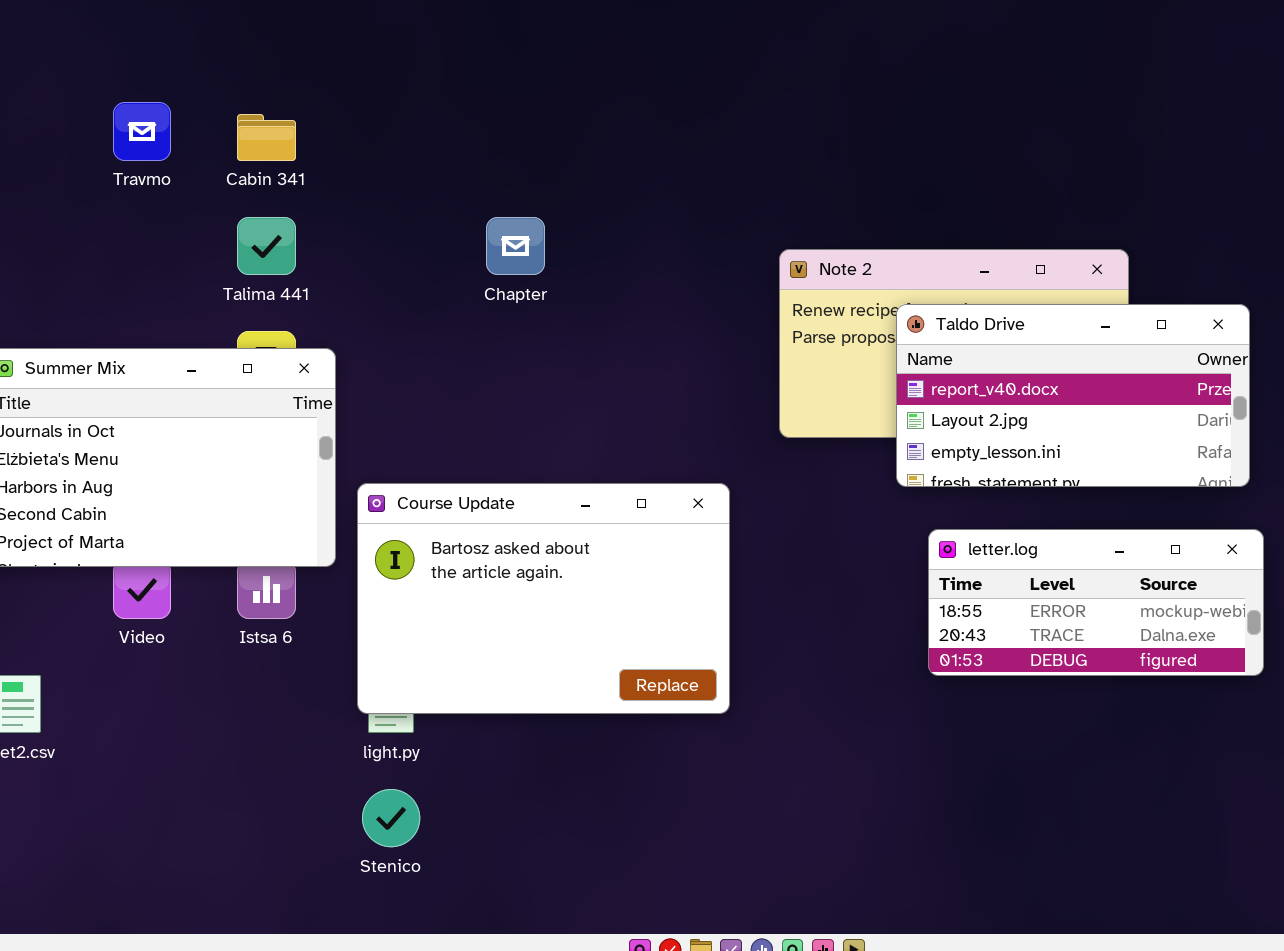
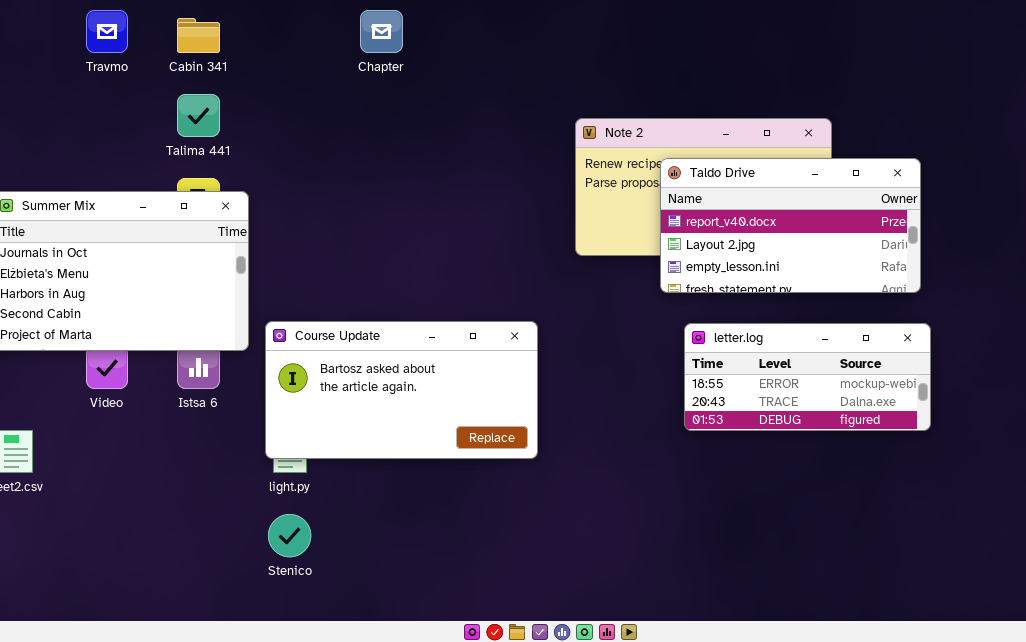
Chapter: [486,217,545,275] -> [360,10,403,53], moved
Course Update: [357,483,730,714] -> [265,321,538,459], resized

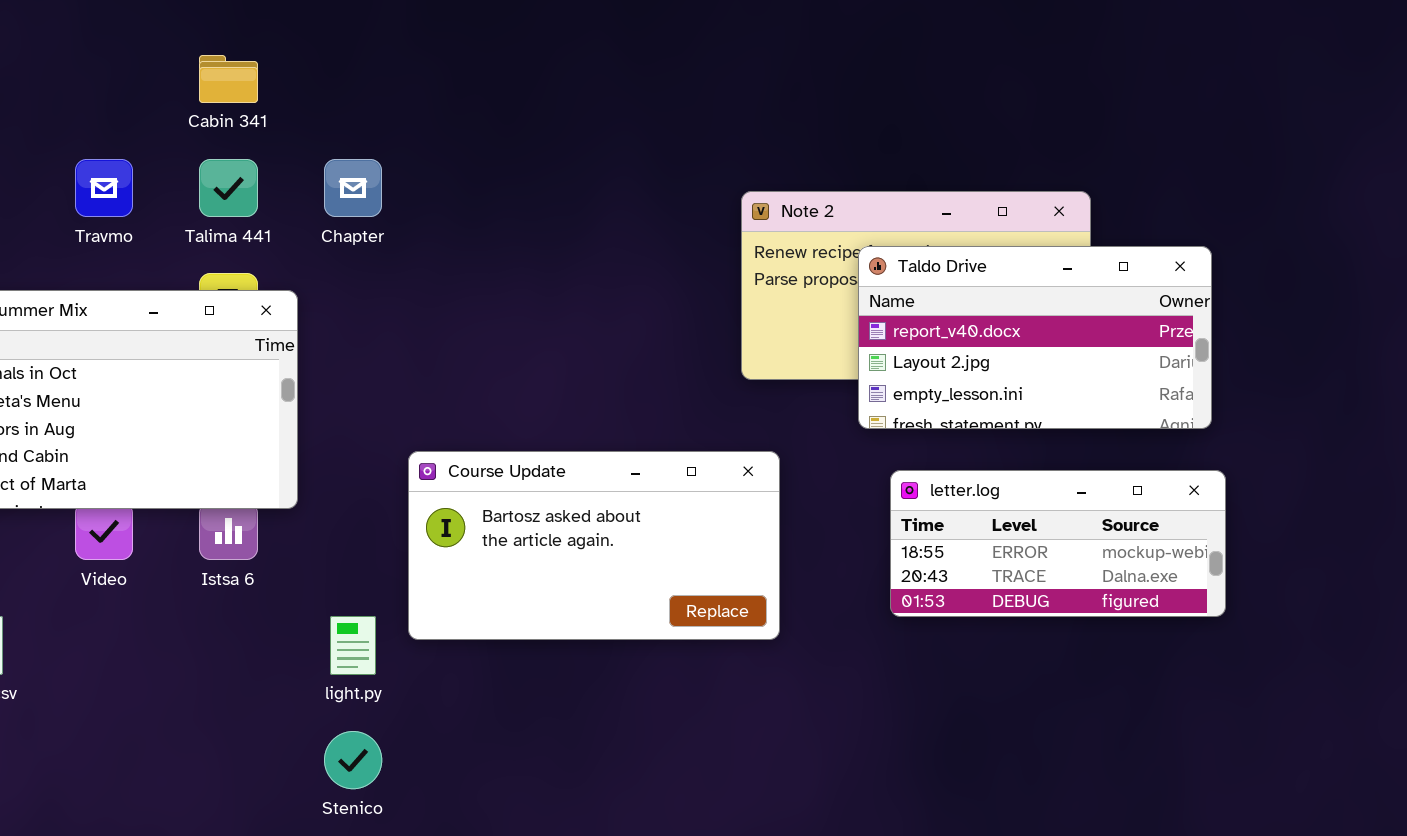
Travmo: [86,10,128,53] -> [75,159,133,217], moved
Chapter: [360,10,403,53] -> [324,159,382,217], moved
Course Update: [265,321,538,459] -> [408,451,780,640], moved

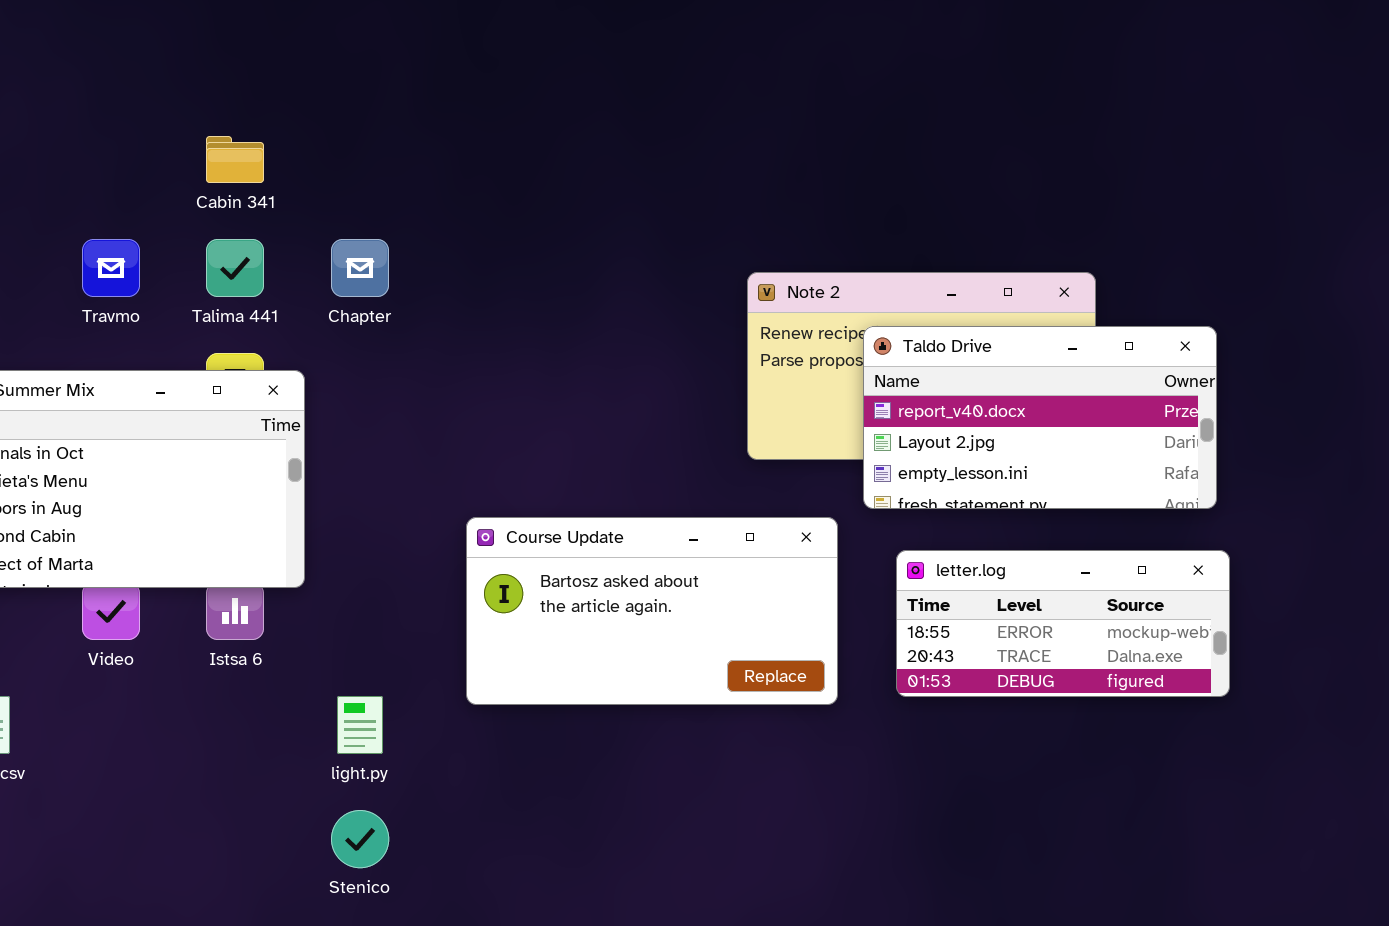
Course Update: [408,451,780,640] -> [466,517,838,705], moved

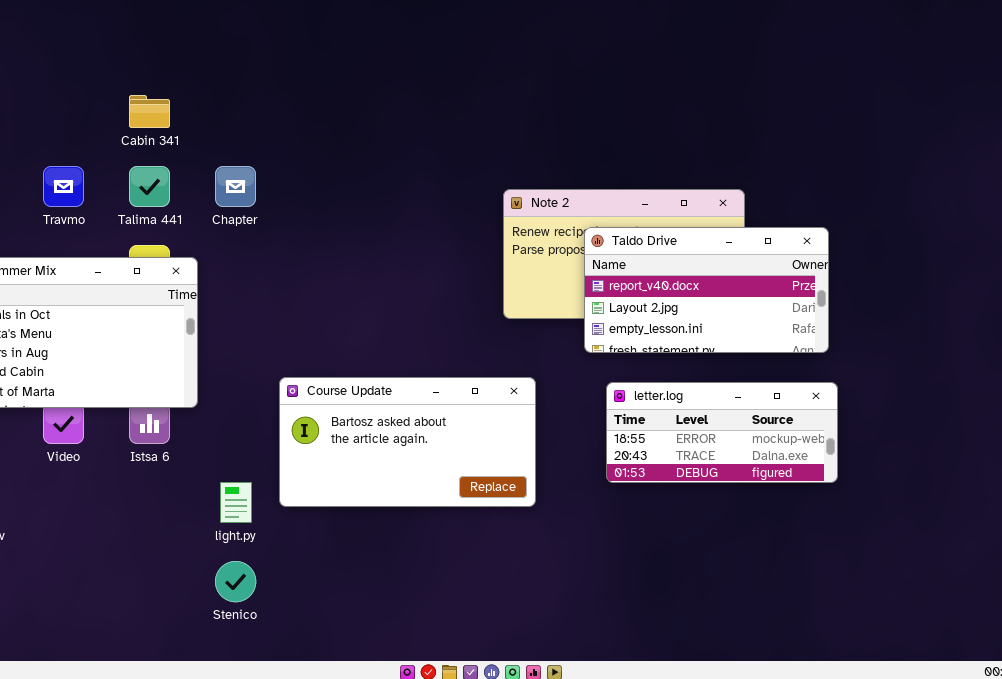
Course Update: [466,517,838,705] -> [279,377,536,507], moved

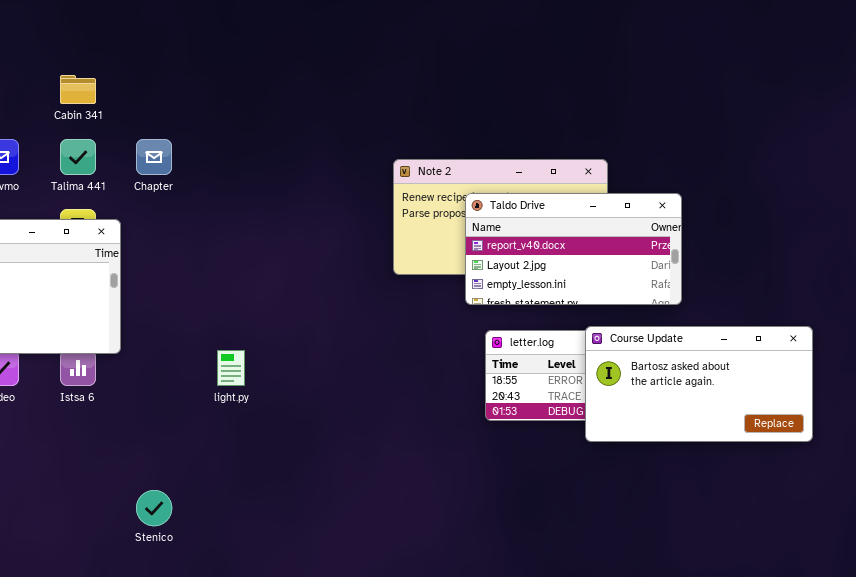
Course Update: [279,377,536,507] -> [585,326,813,442], moved
light.py: [220,482,252,523] -> [217,350,245,386], moved

